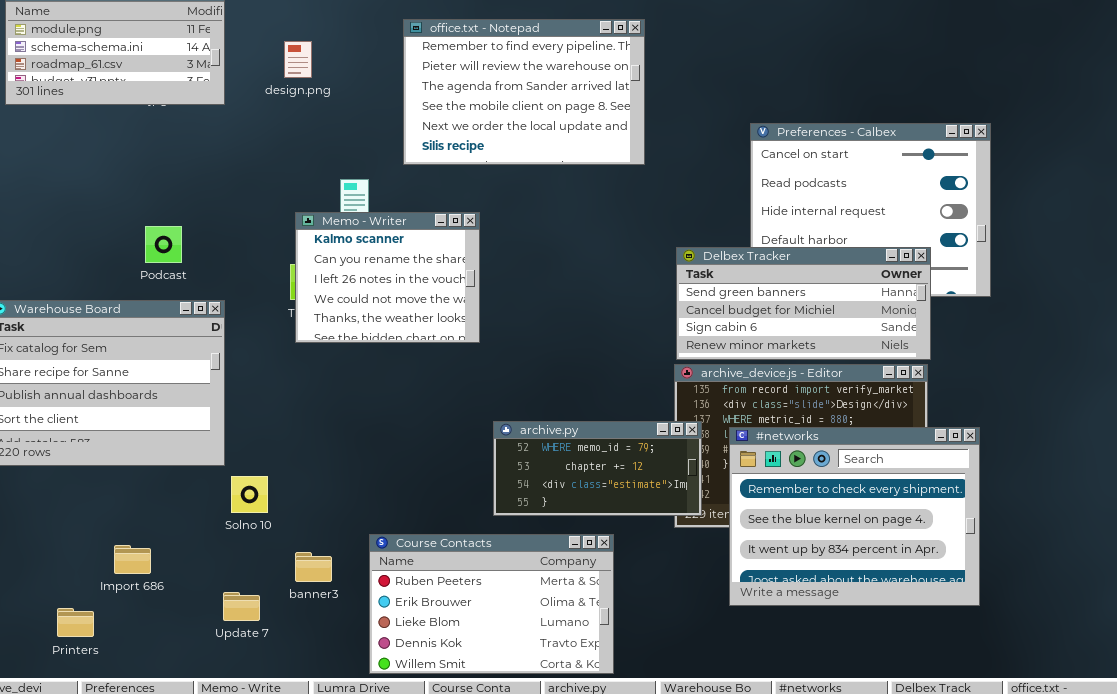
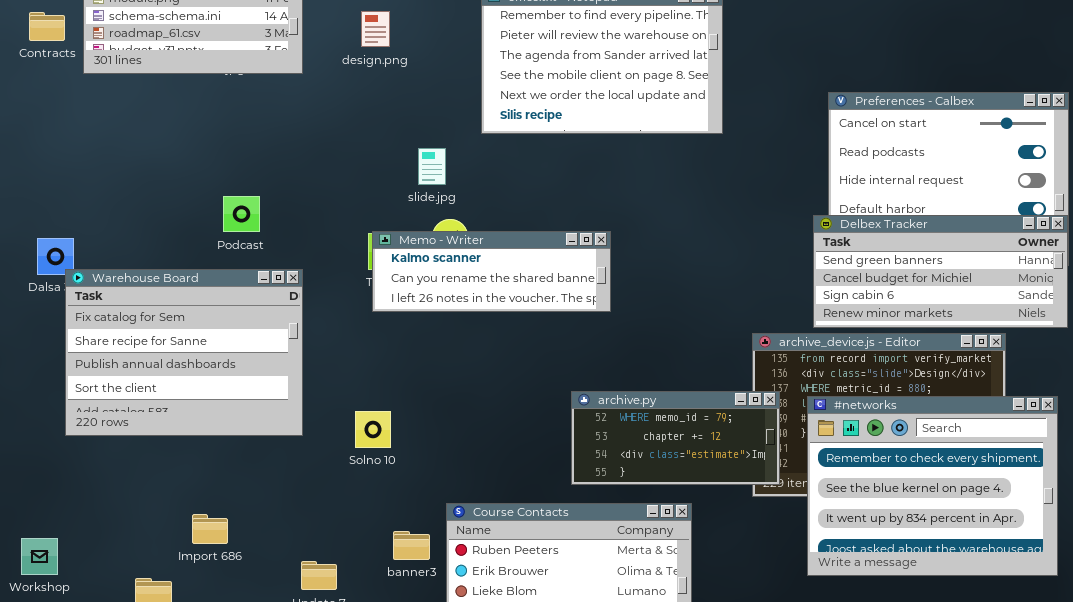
Memo - Writer: [295,212,480,343] -> [372,231,611,312], resized
Delbex Tracker: [676,247,931,360] -> [813,215,1068,328], moved
Solno 10: [231,476,268,513] -> [355,411,391,448], moved
banner3: [295,552,332,582] -> [393,531,430,560], moved

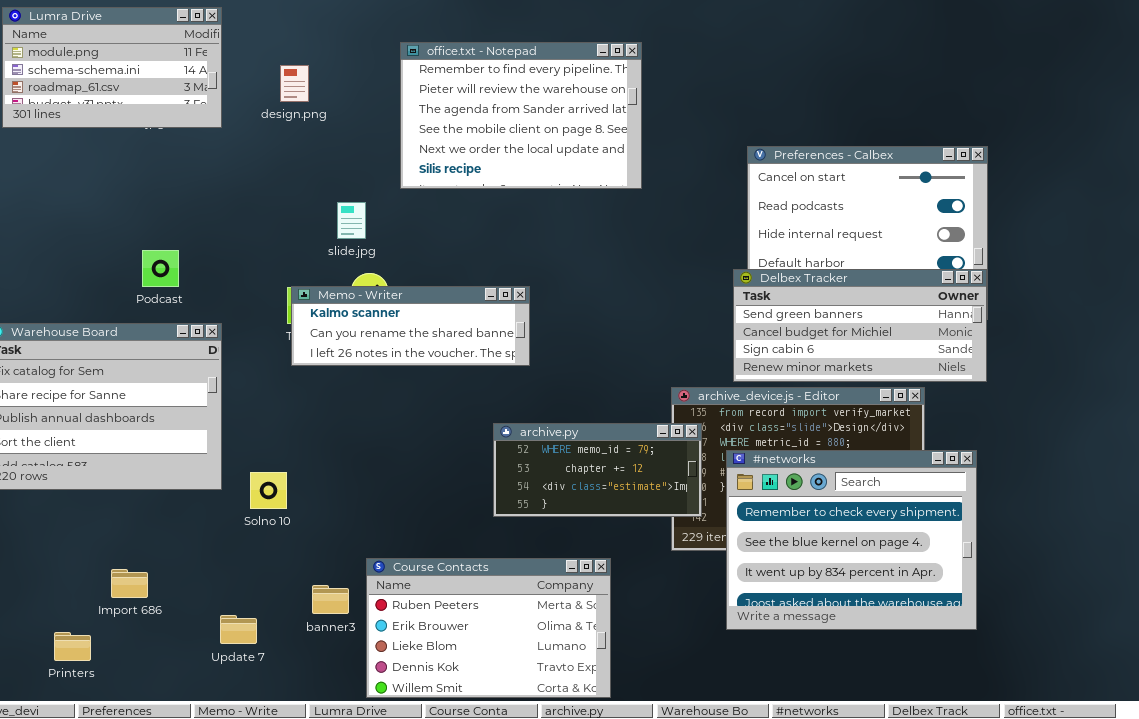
archive.py: [571,391,780,485] -> [493,423,702,517], moved
Solno 10: [355,411,391,448] -> [250,472,287,509], moved

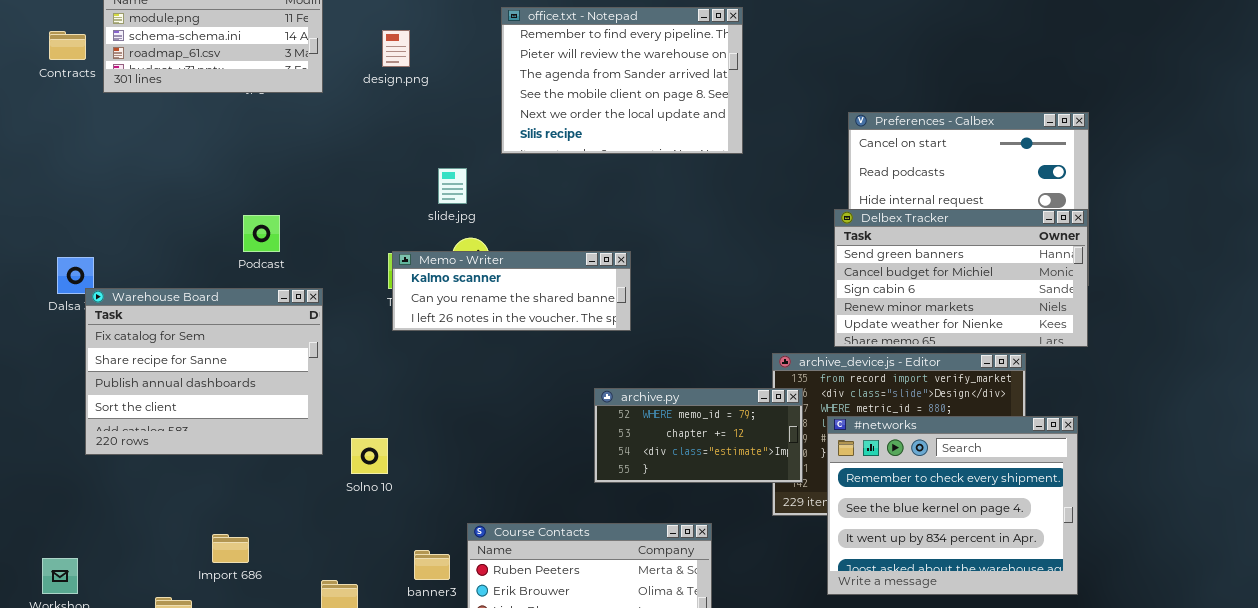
Delbex Tracker: [733,269,987,382] -> [834,209,1088,347], resized

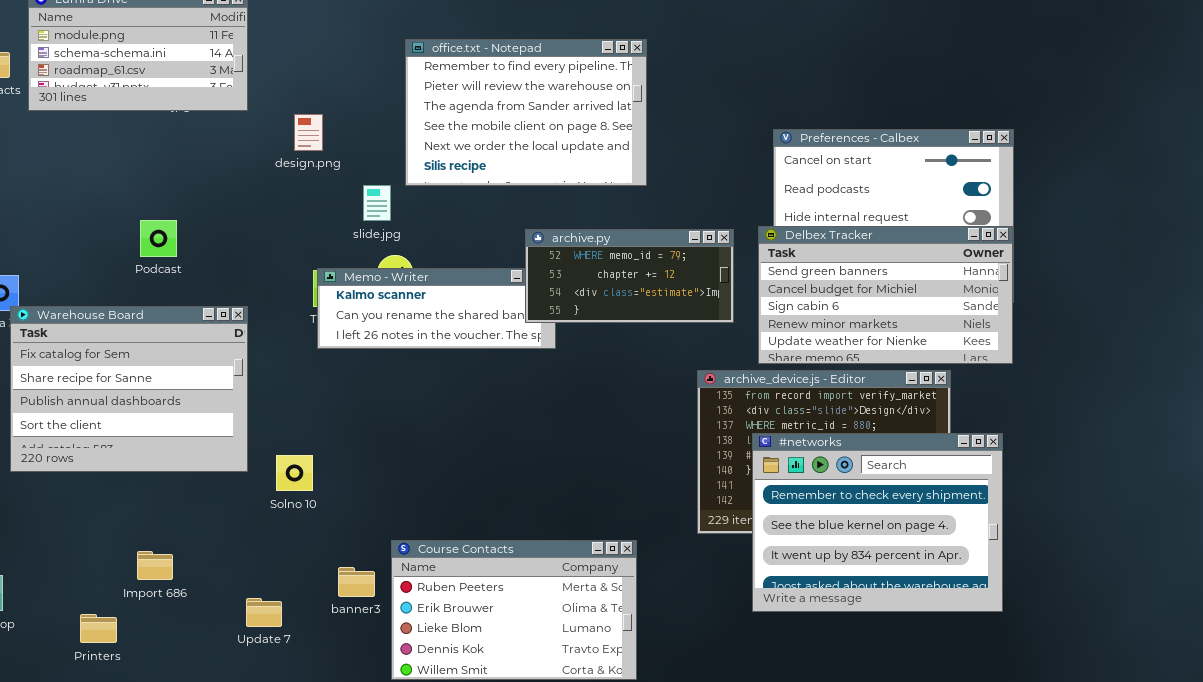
office.txt - Notepad: [501,7,743,154] -> [405,39,647,186], moved
design.png: [382,30,410,67] -> [294,114,323,151], moved
Podcast: [243,215,280,252] -> [140,220,177,257], moved
archive.py: [594,388,803,483] -> [525,229,734,323], moved

